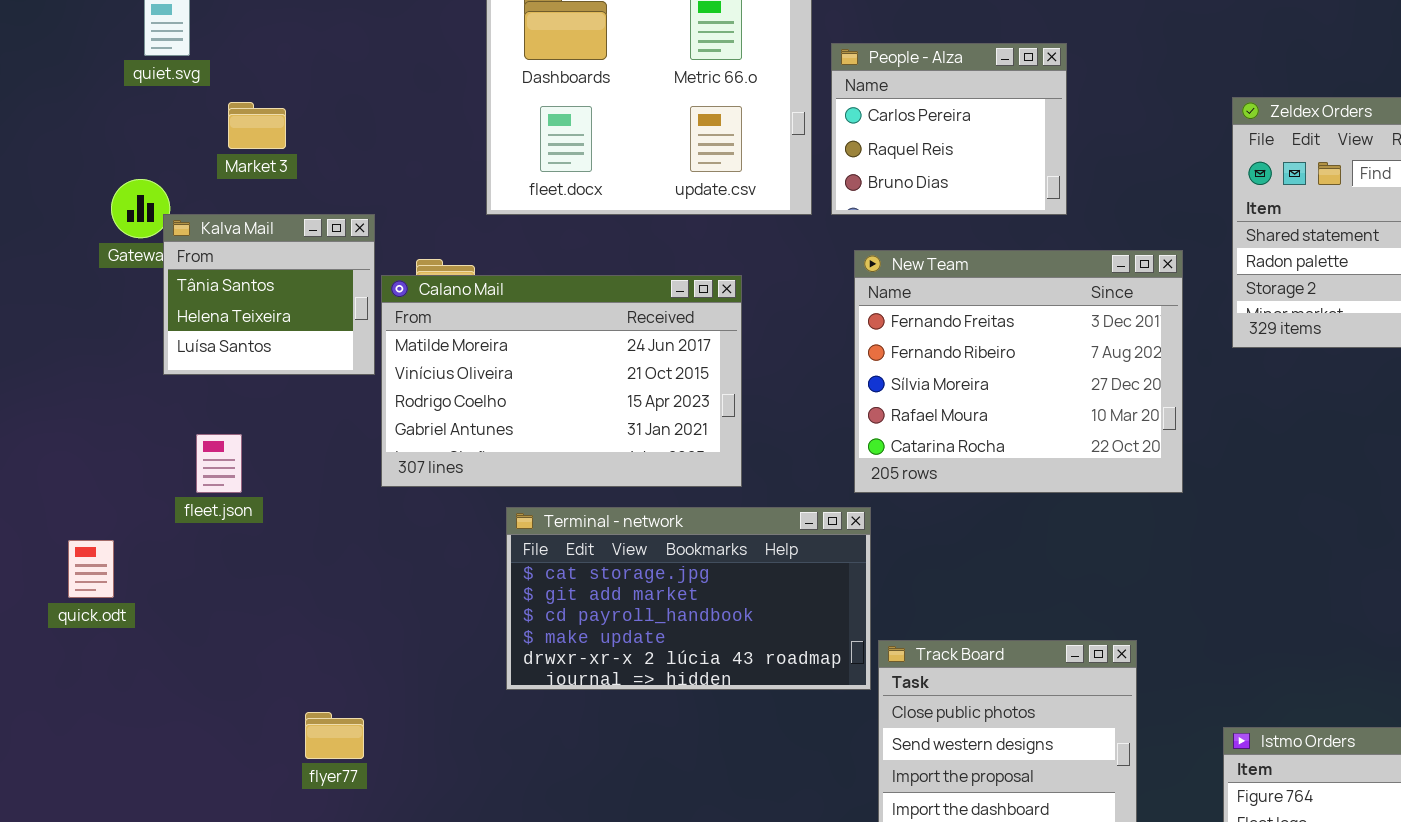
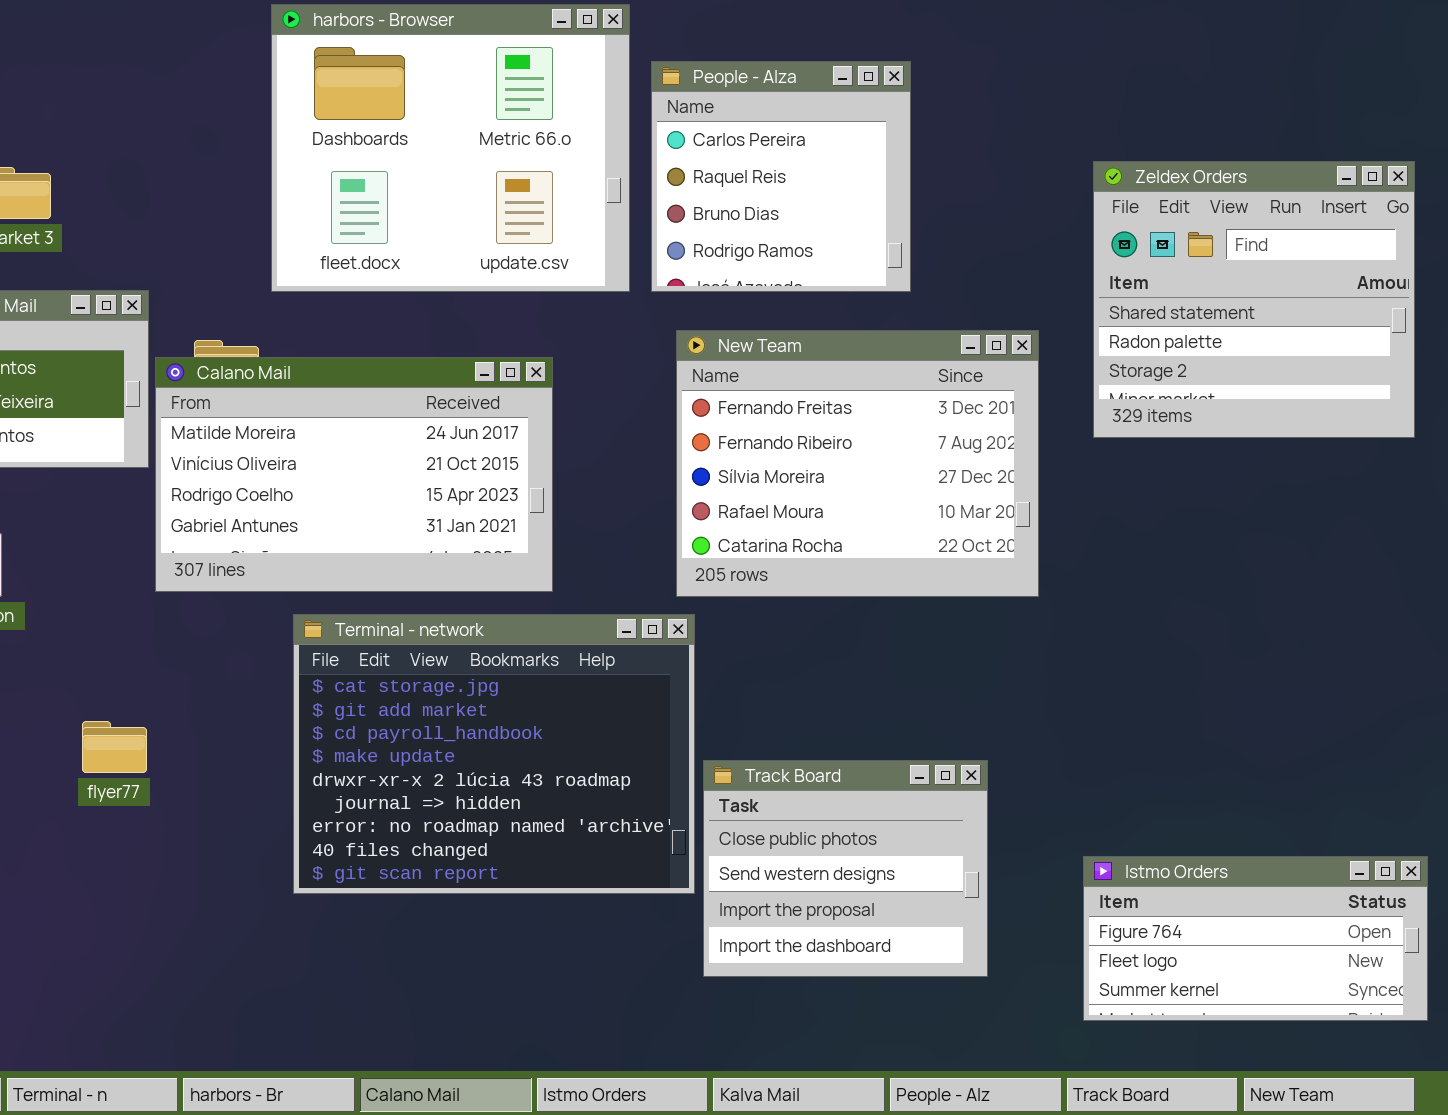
People - Alza: [831,43,1067,215] -> [651,61,911,292], resized
Terminal - network: [506,507,871,690] -> [293,614,695,894], resized
flyer77: [305,712,364,759] -> [82,721,147,773], moved

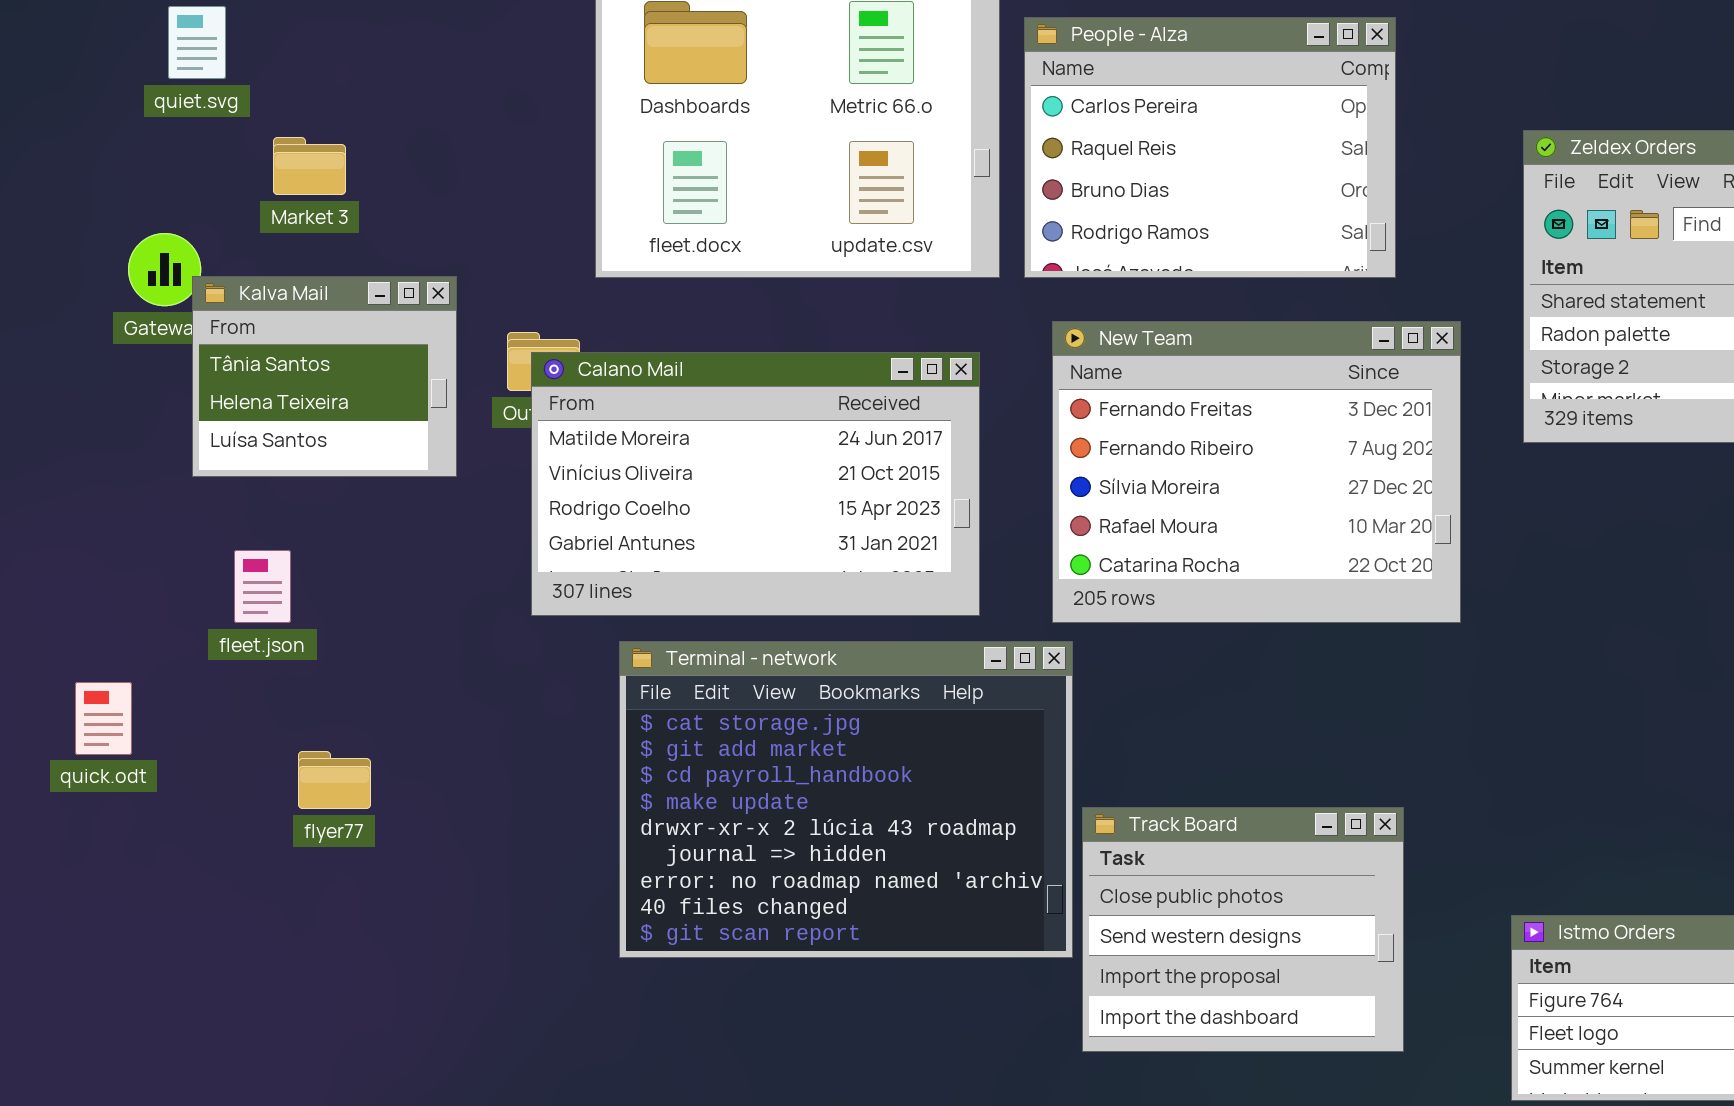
People - Alza: [651,61,911,292] -> [1024,17,1396,278], resized
Calano Mail: [155,357,553,592] -> [531,352,980,616], moved
flyer77: [82,721,147,773] -> [298,751,371,809], moved

